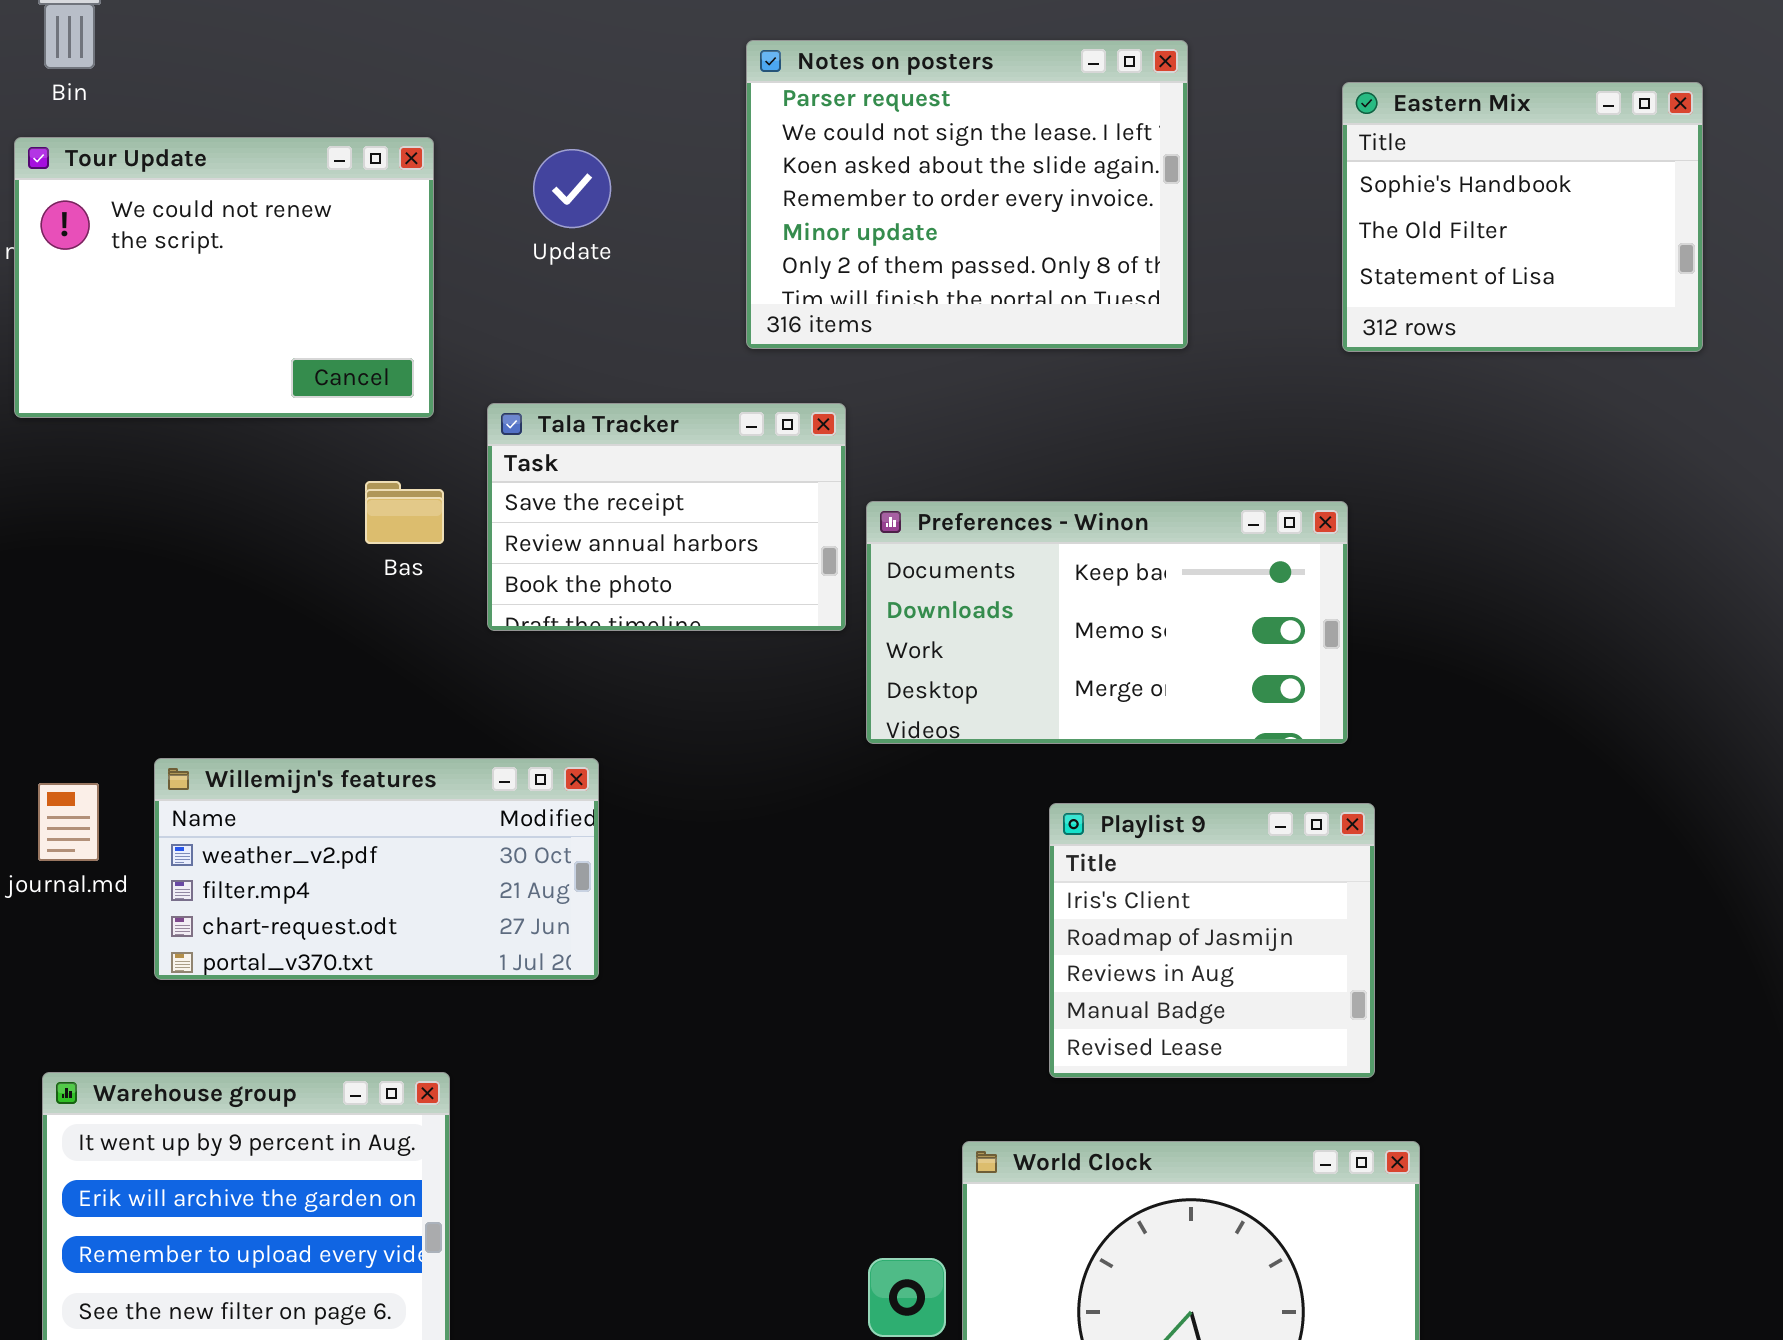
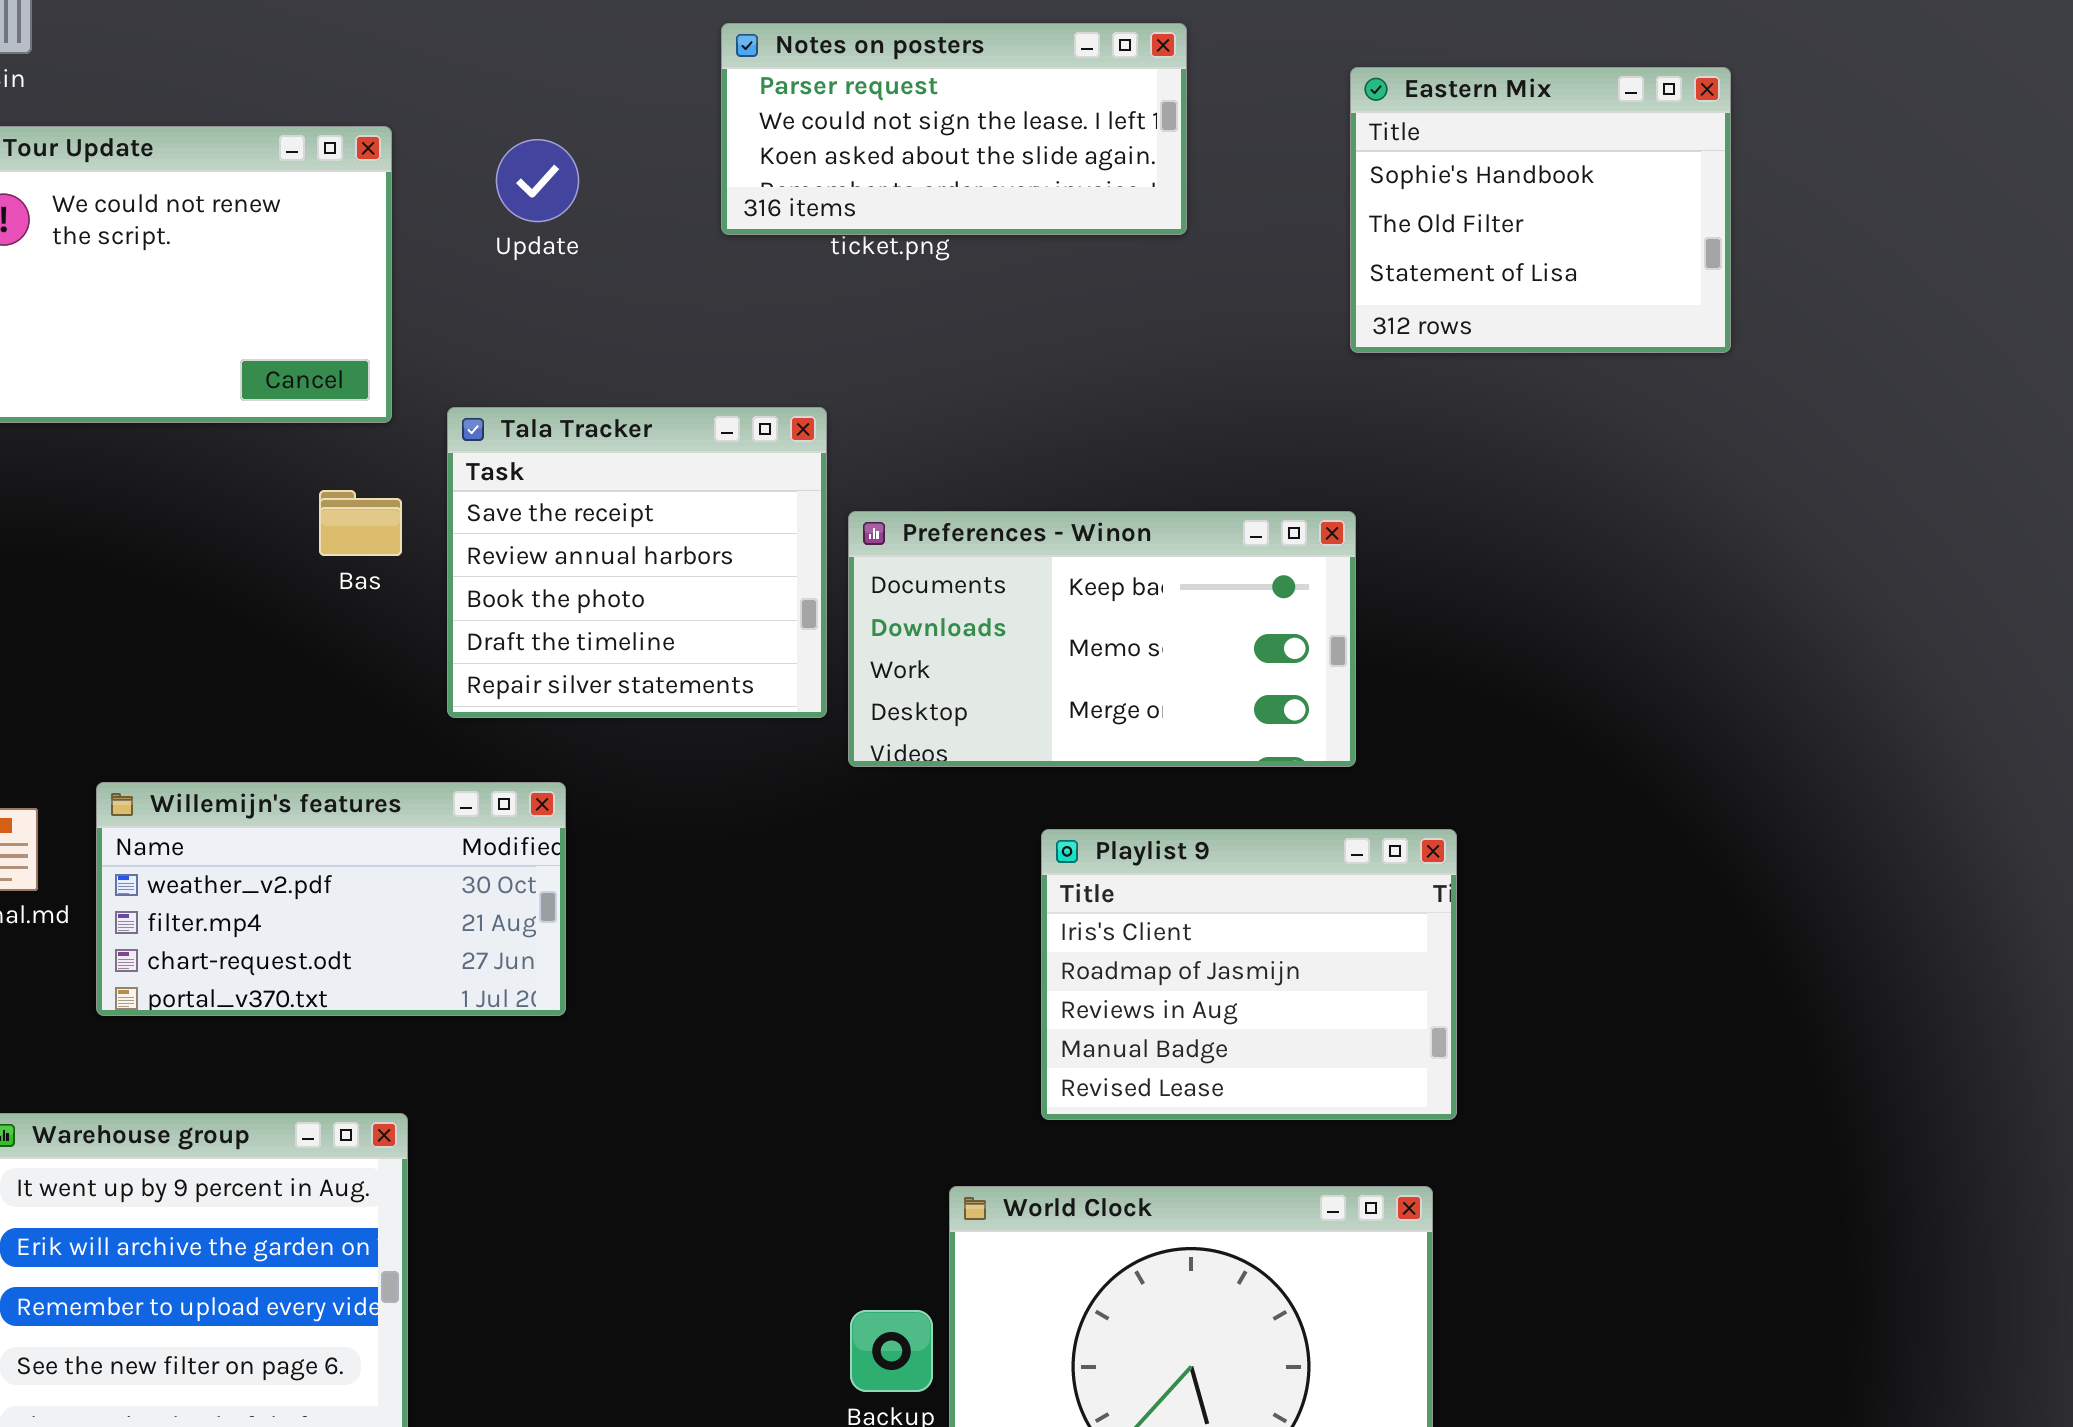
Notes on posters: [746,40,1188,349] -> [721,23,1187,235], resized
Tala Tracker: [487,403,846,631] -> [447,407,827,718], resized
Playlist 9: [1049,803,1375,1078] -> [1041,829,1457,1120], resized

